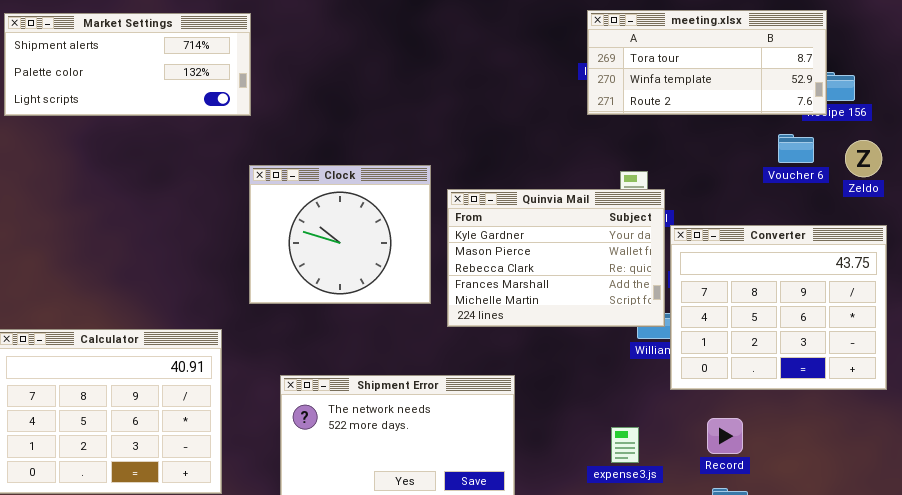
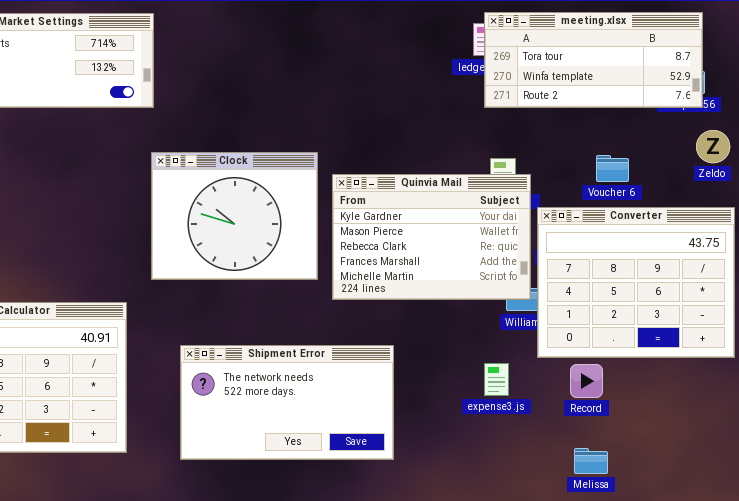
meeting.xlsx: [587,10,827,115] -> [484,12,703,108], moved
Voucher 6: [778,134,814,163] -> [596,155,629,182], moved
Record: [707,418,743,454] -> [570,364,603,398], moved
expense3.js: [611,427,639,463] -> [484,363,509,396], moved

